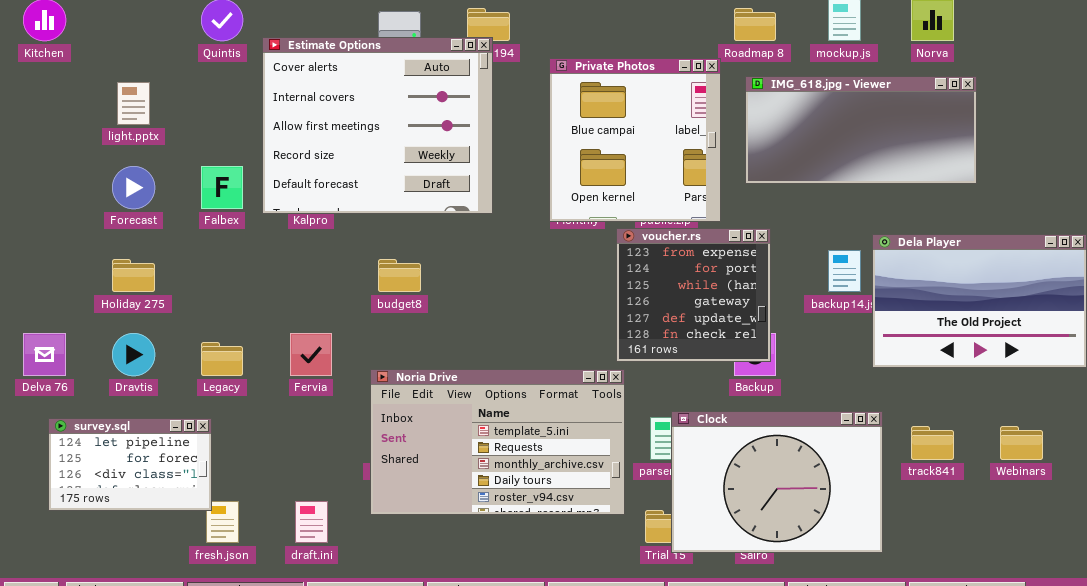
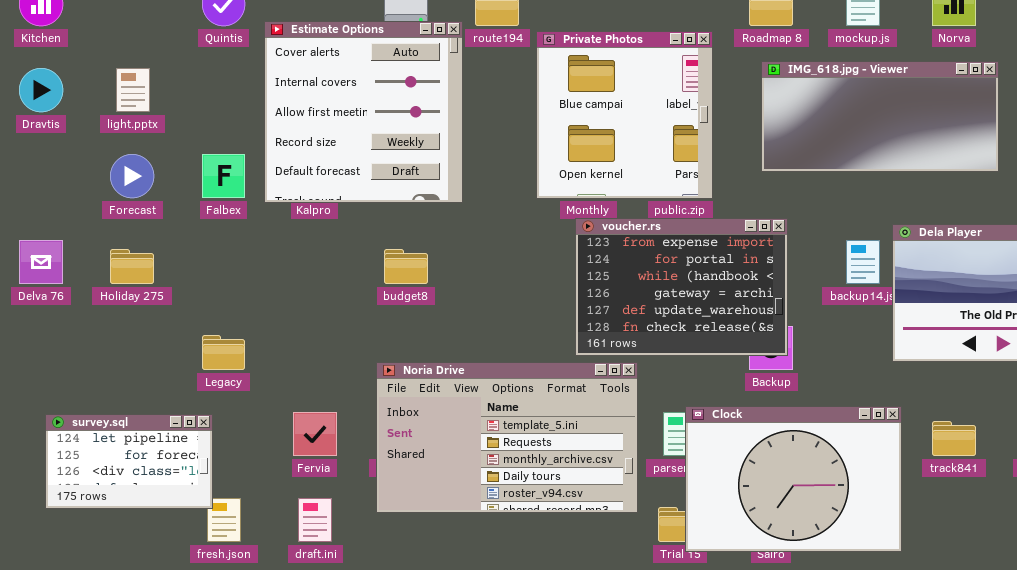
Estimate Options: [262,37,493,214] -> [264,21,463,203], resized
Private Photos: [549,58,721,222] -> [536,31,713,199], moved
voucher.rs: [616,228,771,362] -> [575,218,788,356], resized
Delva 76: [23,333,66,376] -> [19,240,63,284], moved
Dravtis: [112,333,155,376] -> [19,68,63,112], moved
Fervia: [290,333,332,376] -> [293,412,337,456], moved

